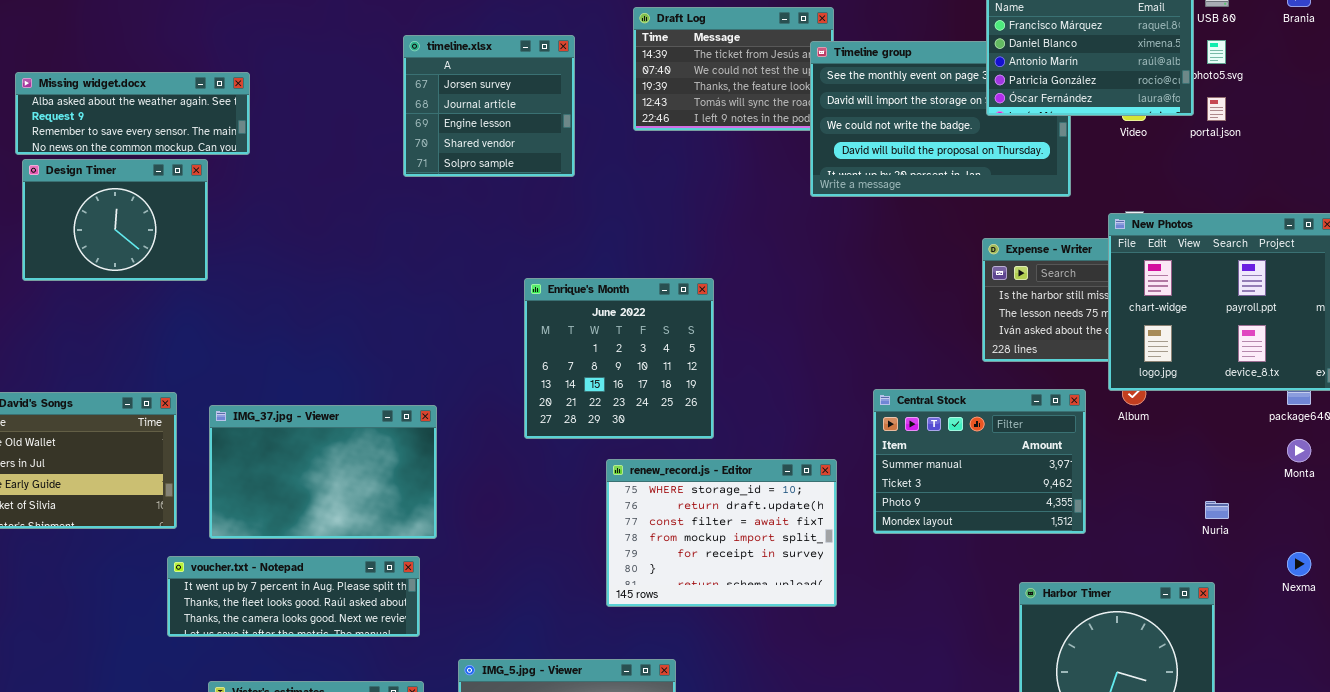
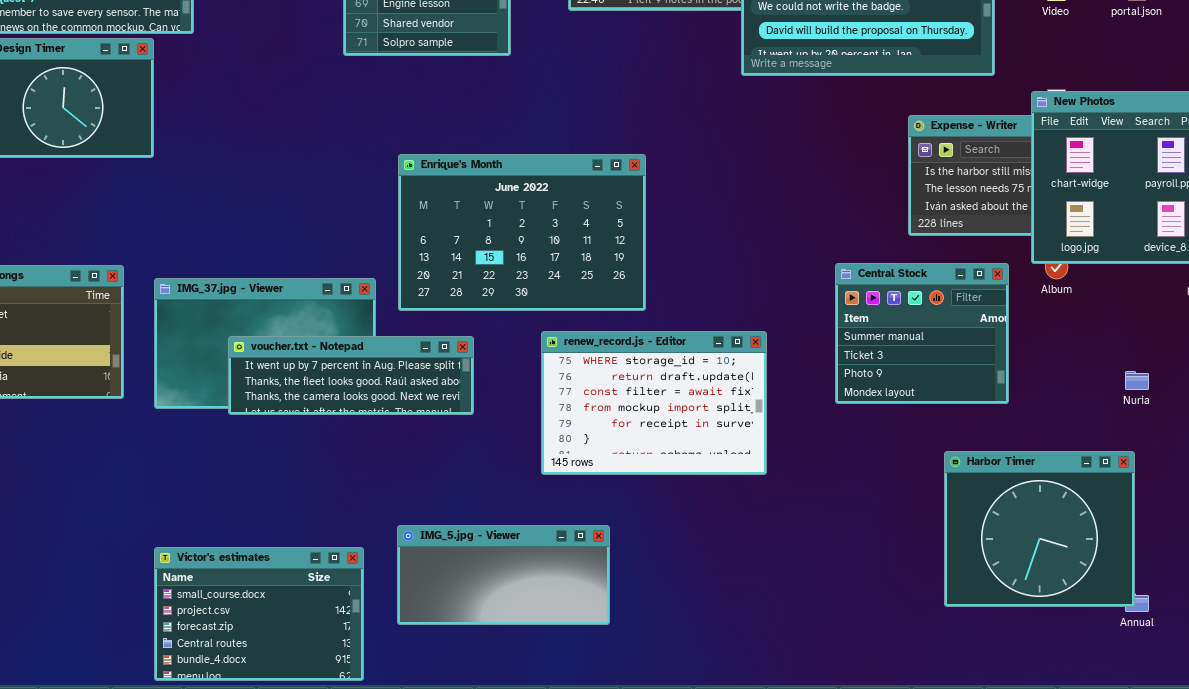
Enrique's Month: [524,278,714,439] -> [398,154,646,311], resized
Central Stock: [873,389,1086,534] -> [835,263,1009,404], resized
voucher.txt - Notepad: [167,556,420,637] -> [228,336,474,415], moved

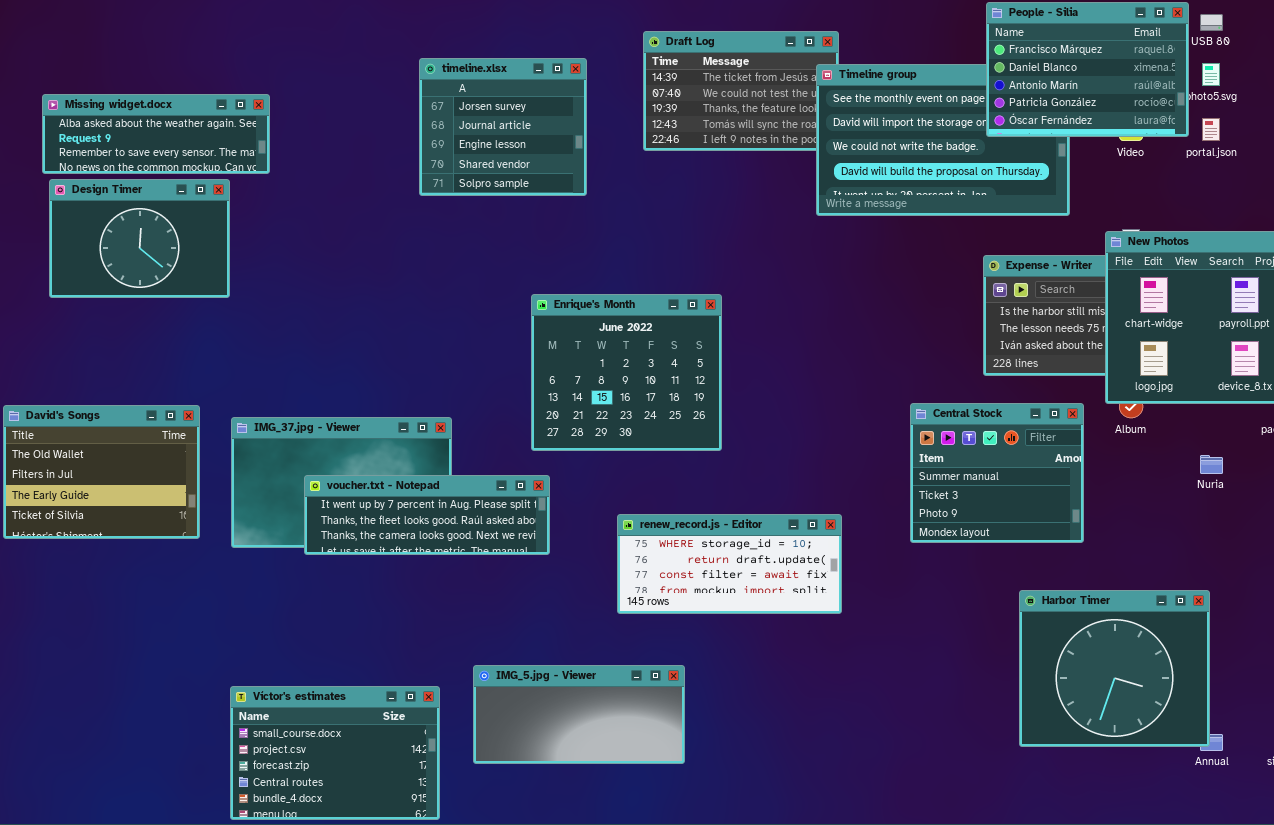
Enrique's Month: [398,154,646,311] -> [531,294,722,451], resized
renew_record.js - Editor: [541,331,767,475] -> [617,514,842,614], resized
Nuria: [1125,371,1149,390] -> [1200,455,1223,474], moved

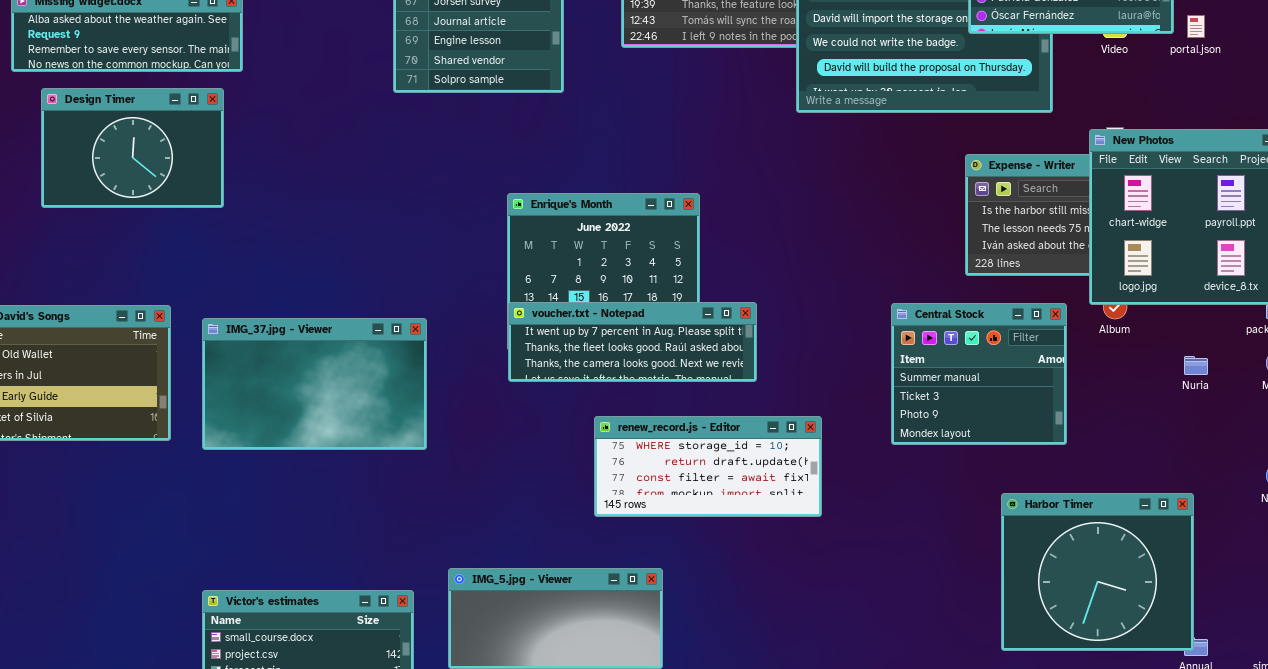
Design Timer: [49,179,230,298] -> [41,88,224,208], moved
voucher.txt - Notepad: [304,475,550,555] -> [508,302,757,382], moved

